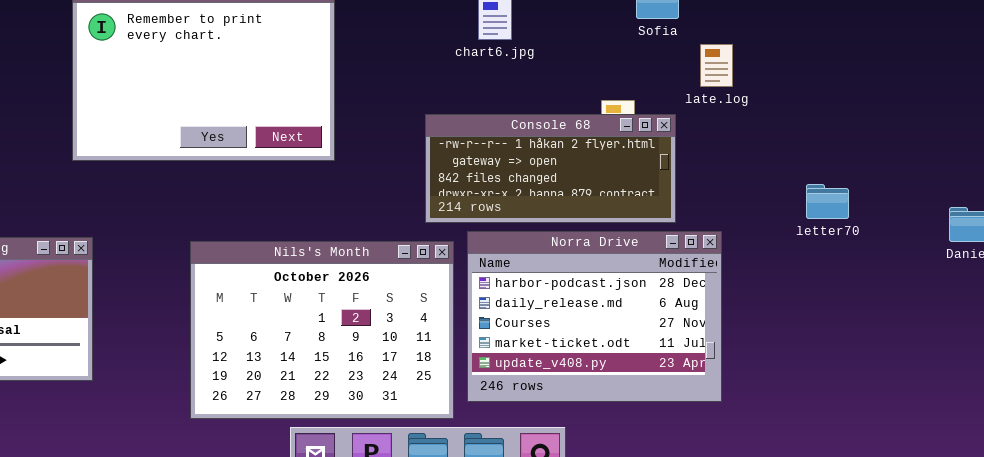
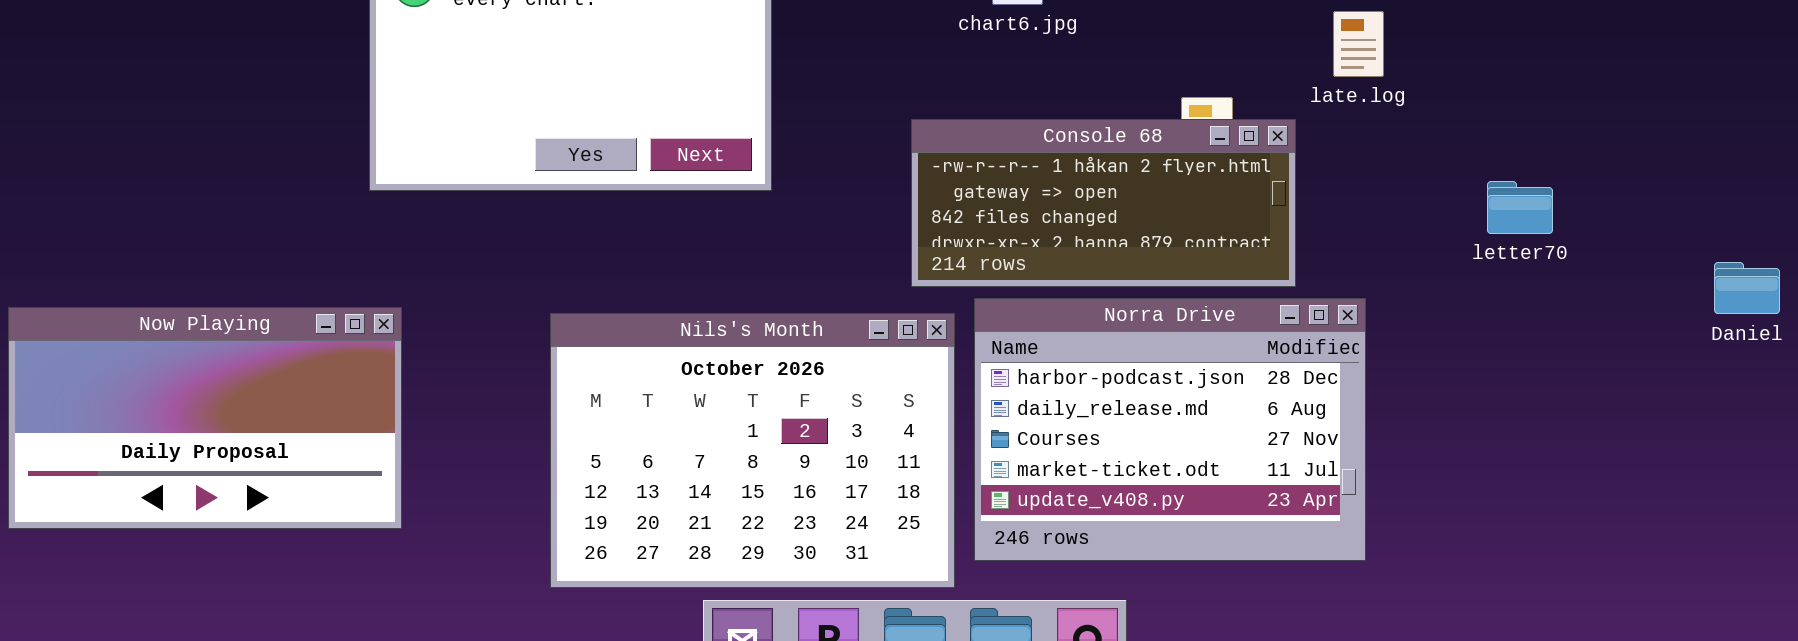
letter70: [806,184,849,219] -> [1487,181,1553,234], moved

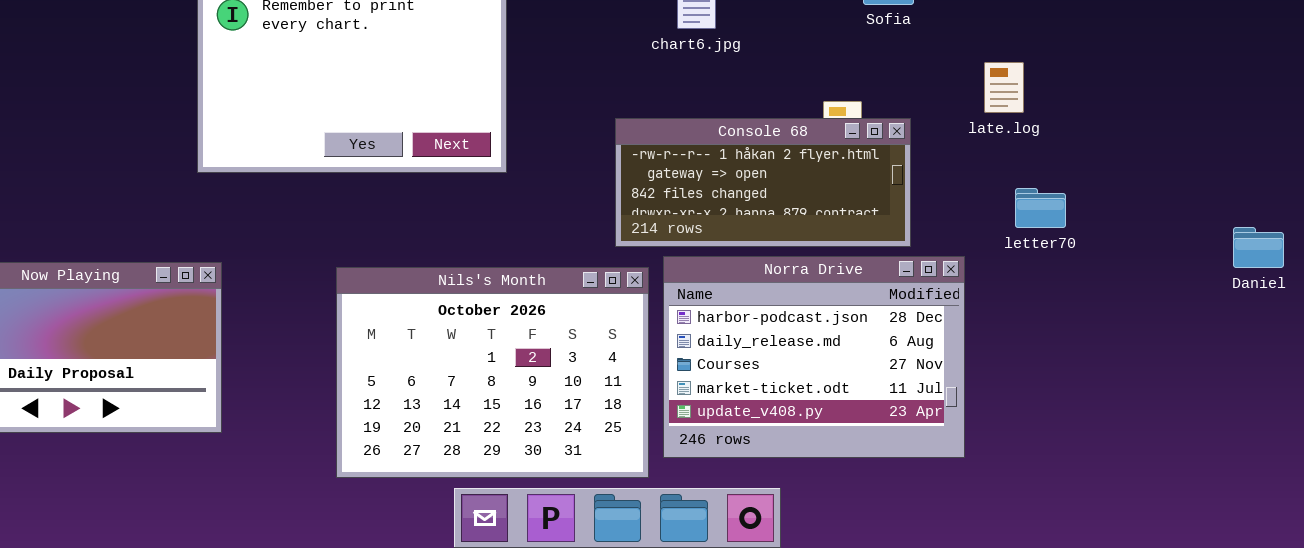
late.log: [1333,11,1384,77] -> [984,62,1024,113], moved
letter70: [1487,181,1553,234] -> [1015,188,1066,228], moved

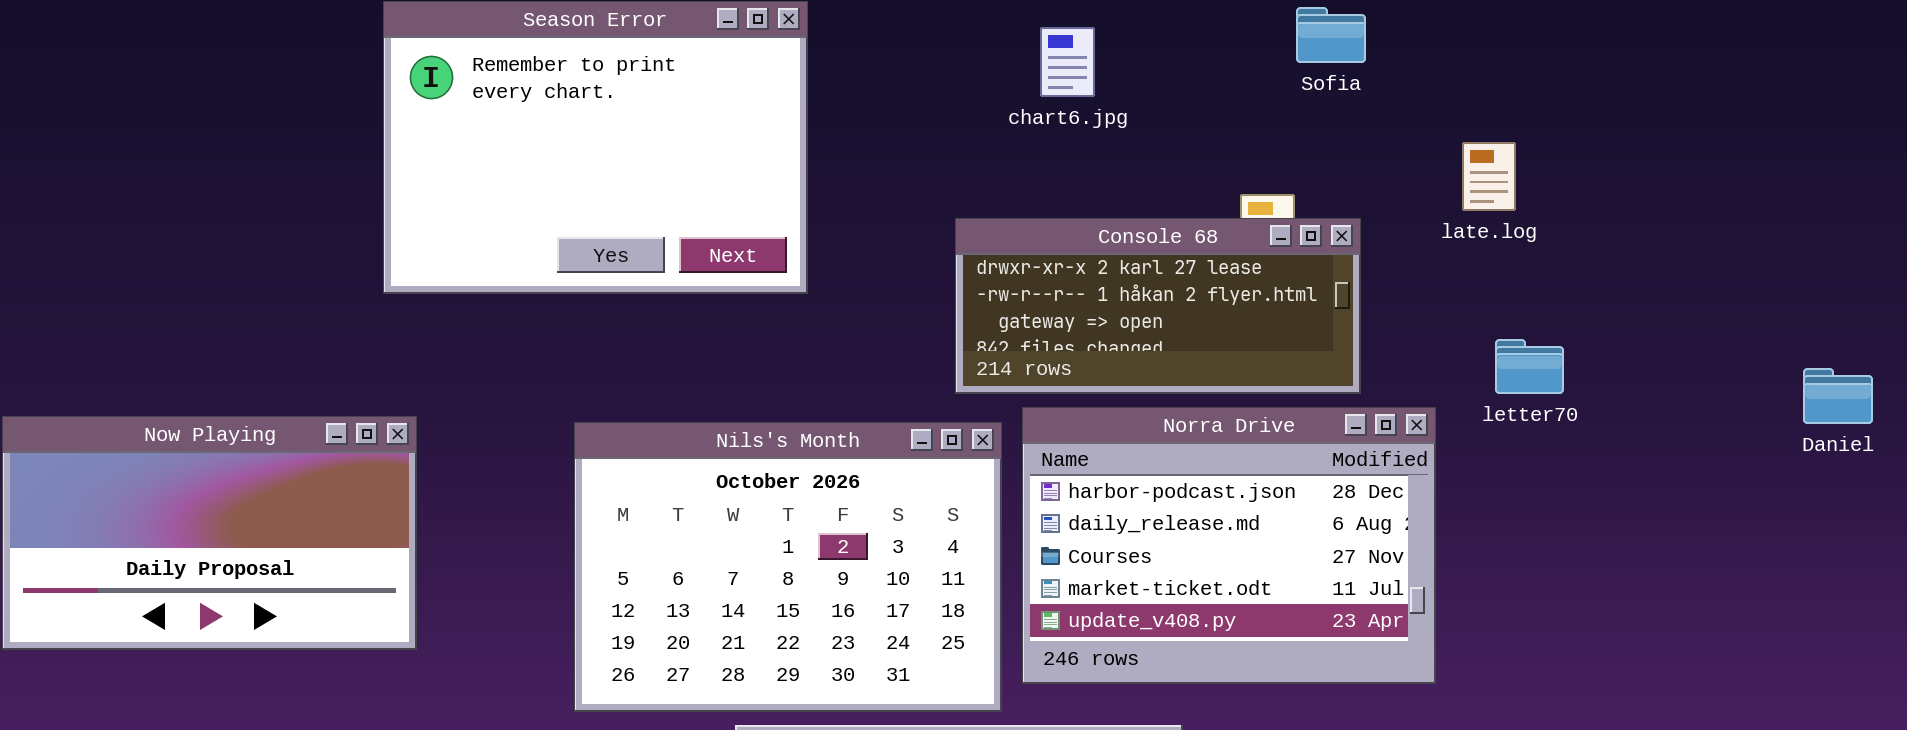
Console 68: [615,118,911,247] -> [955,218,1361,394], scrolled up 1 row
letter70: [1015,188,1066,228] -> [1495,339,1564,394], moved

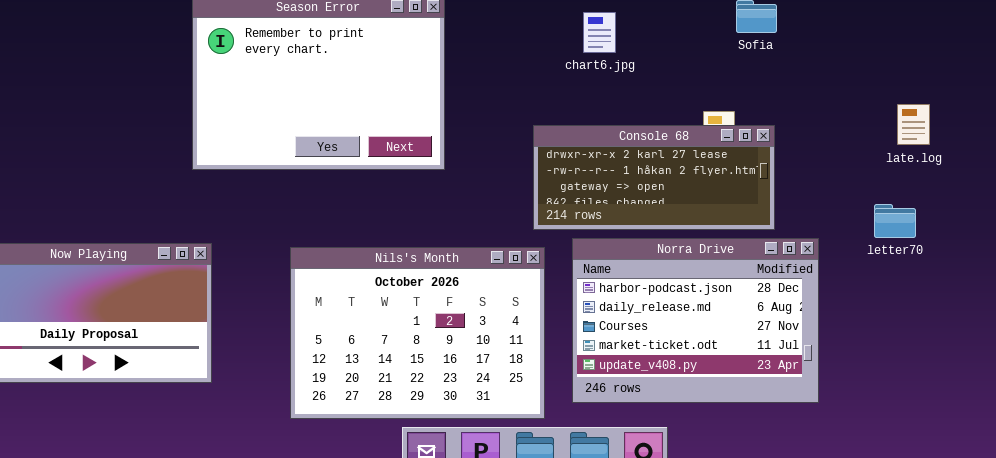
late.log: [1462,142,1516,211] -> [897,104,930,145], moved
letter70: [1495,339,1564,394] -> [874,204,916,238], moved
Nils's Month: [574,422,1002,712] -> [290,247,545,419], moved

